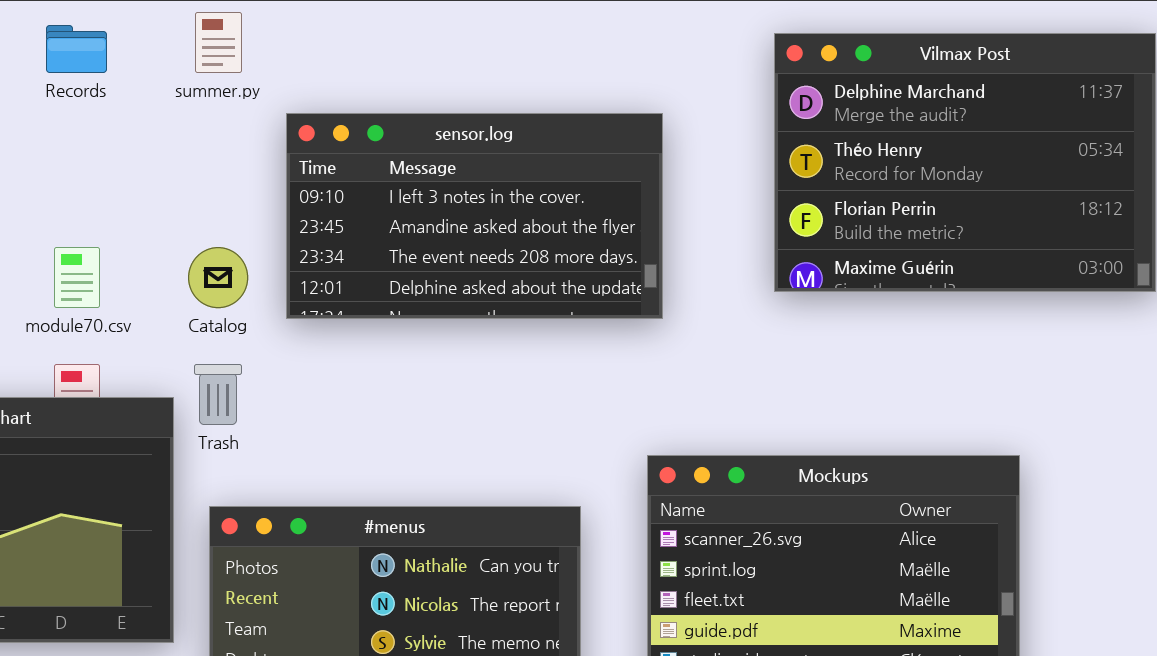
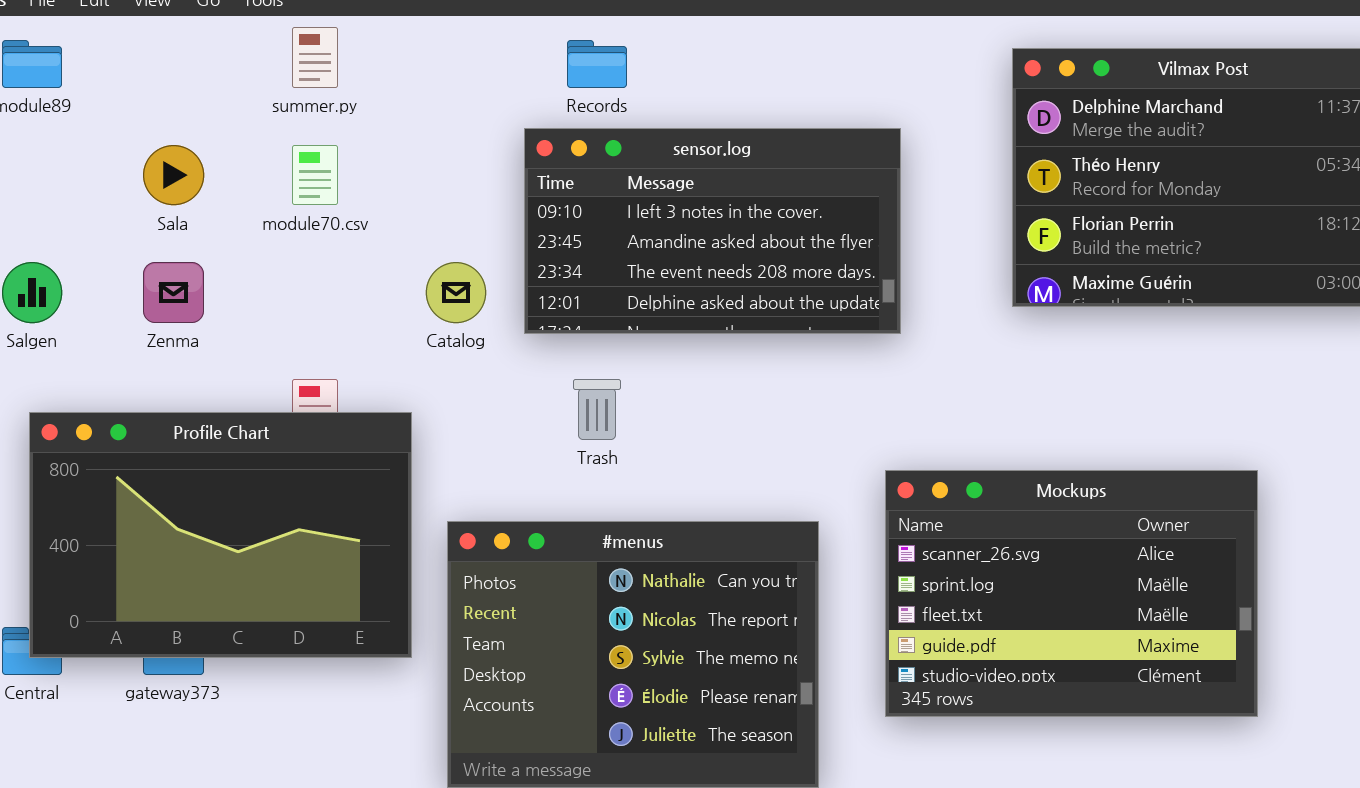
summer.py: [195,12,242,73] -> [292,27,338,88], moved
Records: [46,25,107,73] -> [567,40,627,88], moved
module70.csv: [54,247,100,308] -> [292,145,338,205], moved
Trash: [194,364,242,425] -> [573,379,621,440], moved

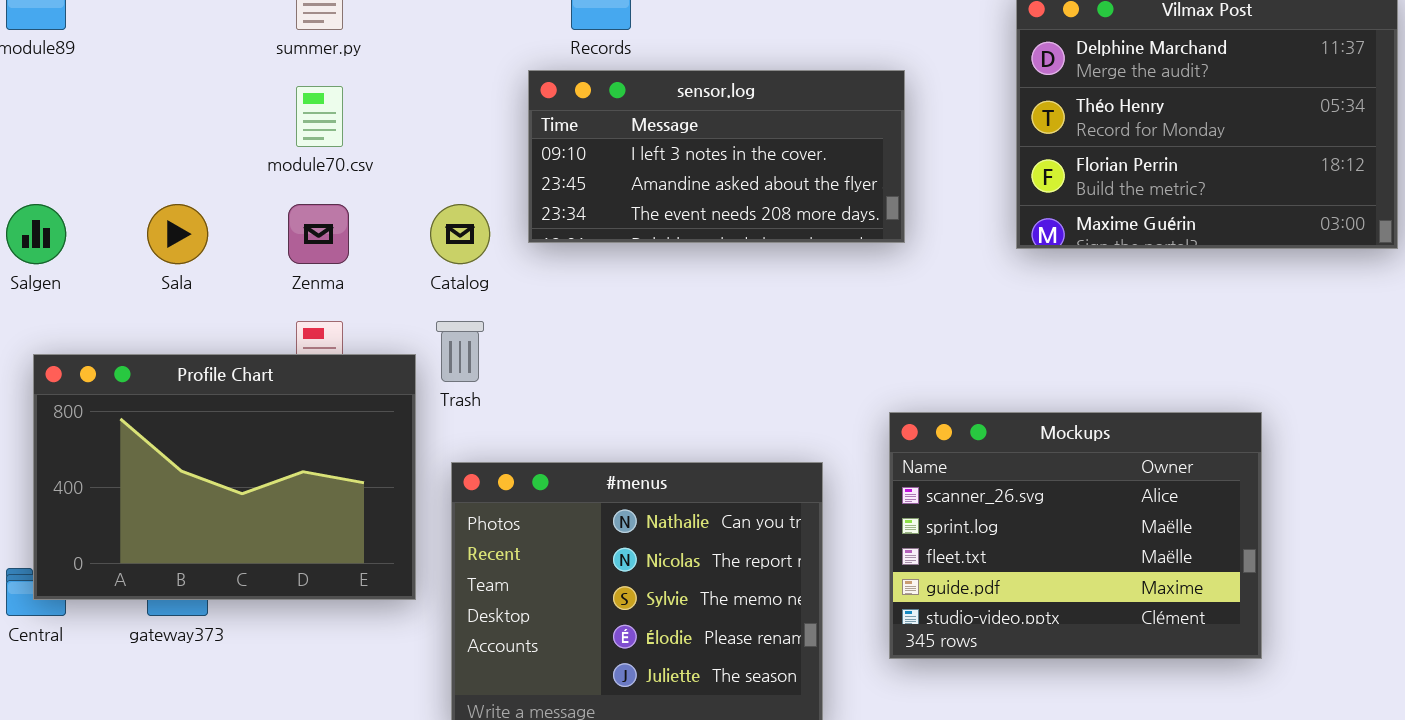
sensor.log: [524,128,901,334] -> [528,70,905,243], resized
Sala: [143,145,204,205] -> [147,204,208,264], moved
Zenma: [143,262,204,323] -> [288,204,349,264], moved
Trash: [573,379,621,440] -> [436,321,484,382], moved

